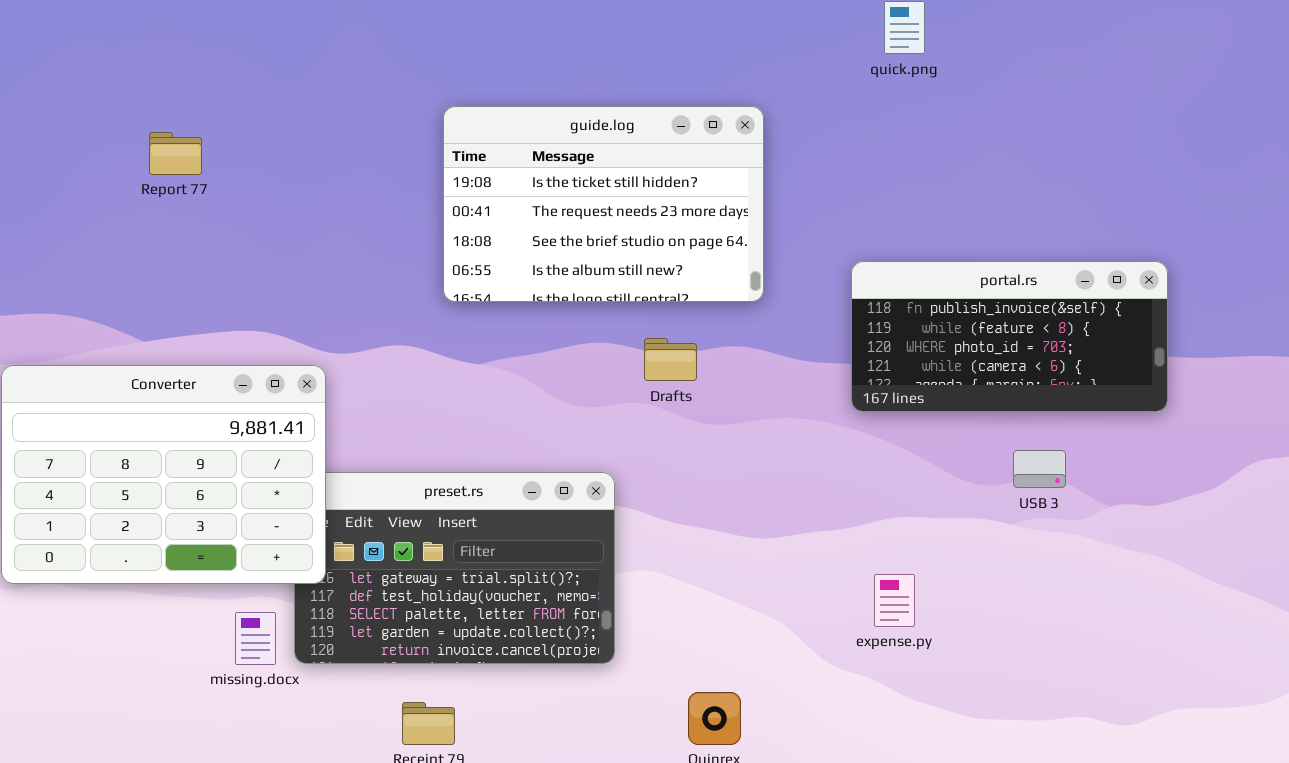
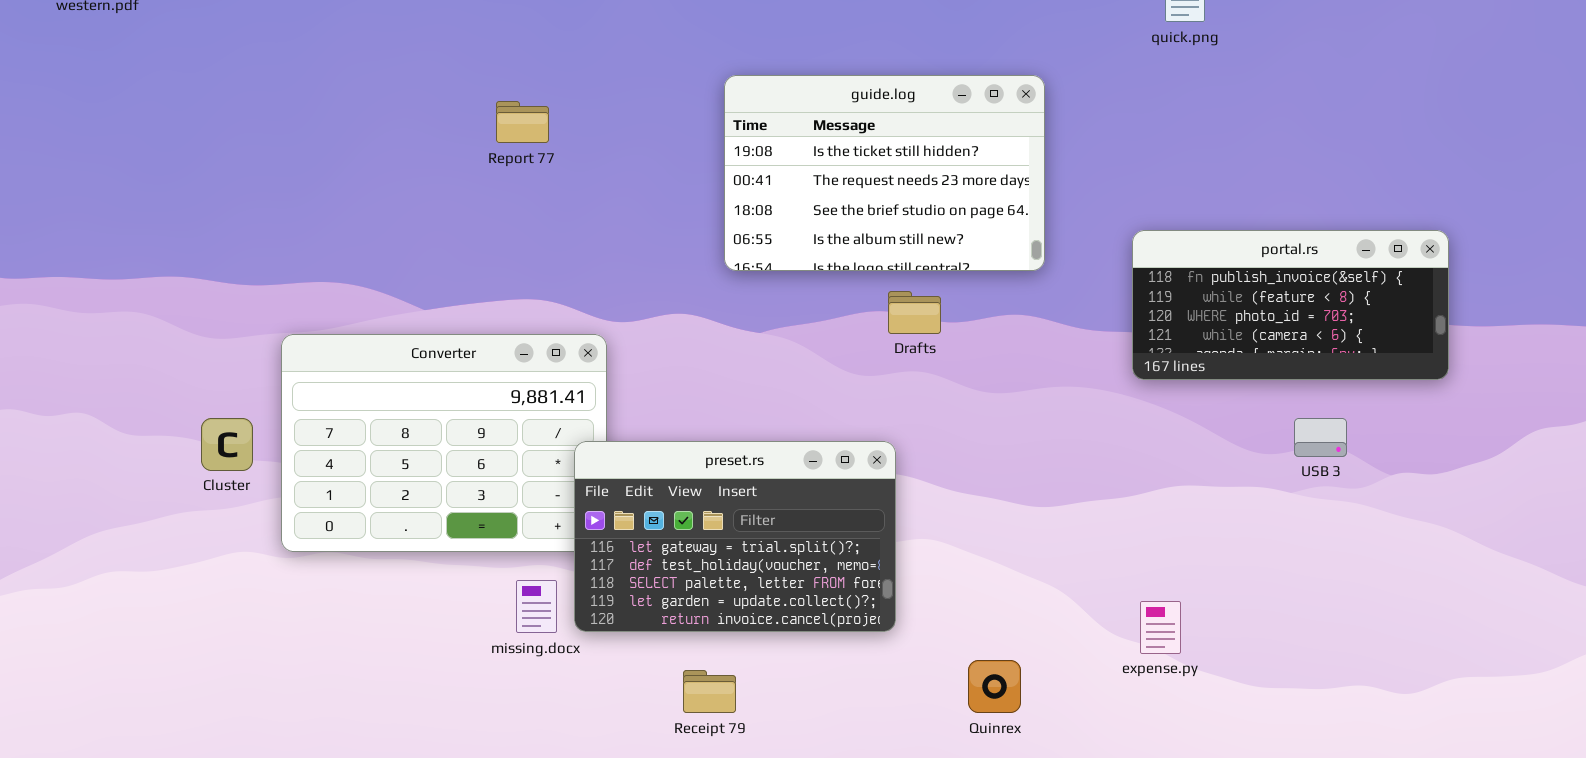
Report 77: [149,132,202,175] -> [496,101,549,143], moved
Drafts: [644,338,697,381] -> [888,291,941,334], moved
preset.rs: [294,472,615,664] -> [574,441,896,632], raised
expense.py: [874,574,915,627] -> [1140,601,1181,654], moved

